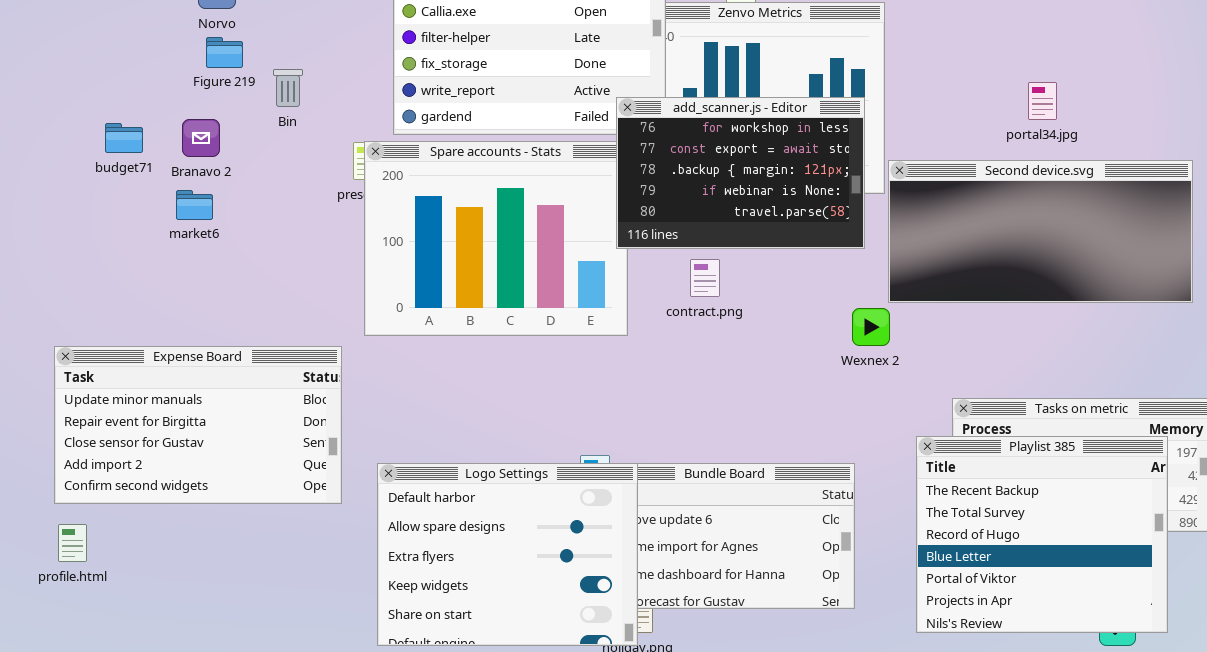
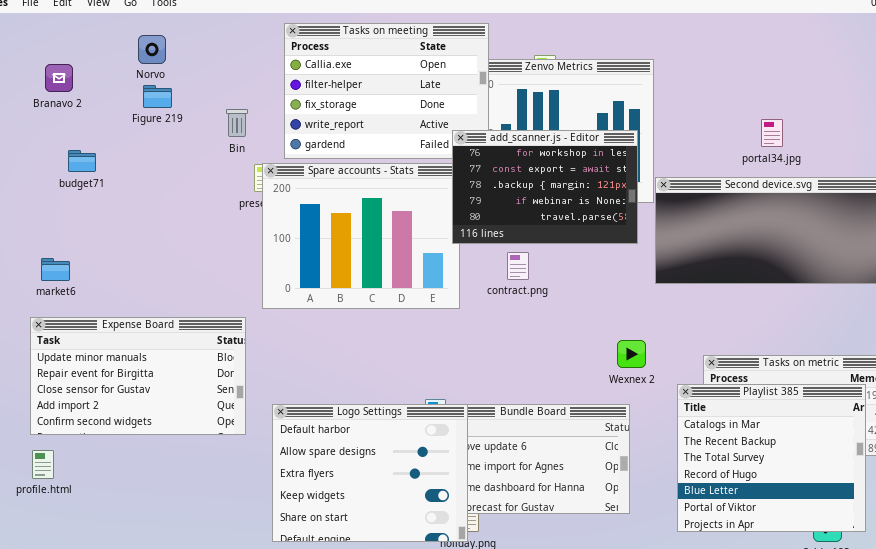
Bin: [273,69,303,107] -> [226,109,248,137], moved
Branavo 2: [182,119,220,157] -> [45,64,73,92], moved
market6: [176,190,213,220] -> [41,258,70,281], moved
Wexnex 2: [852,308,890,346] -> [617,340,646,368], moved
Playlist 385: [916,436,1168,633] -> [677,384,866,532], scrolled up 1 row

